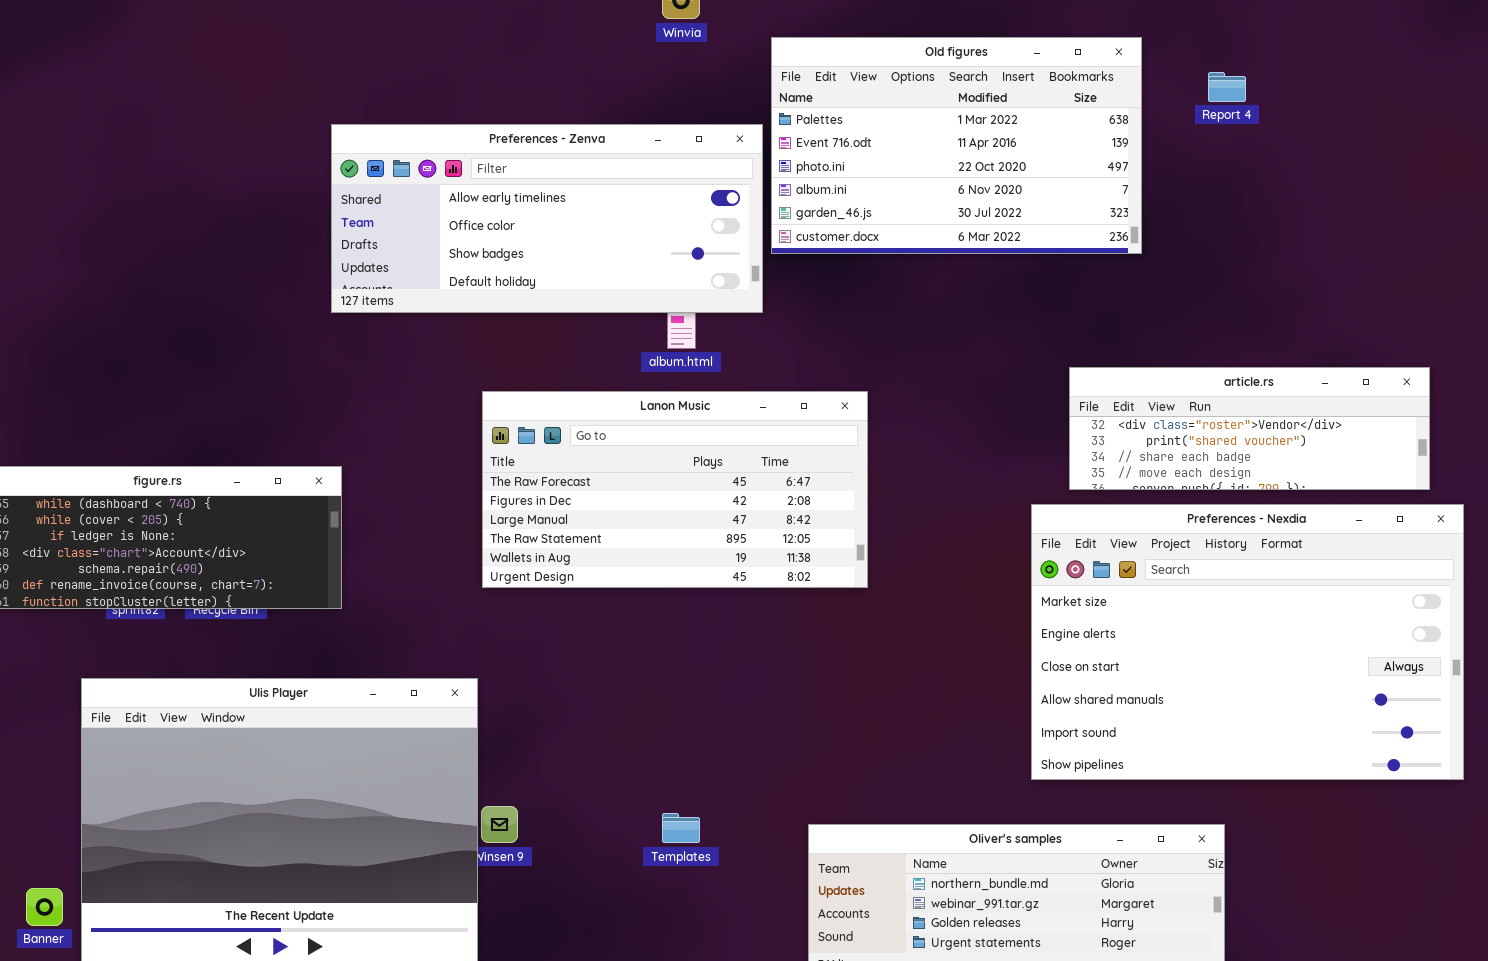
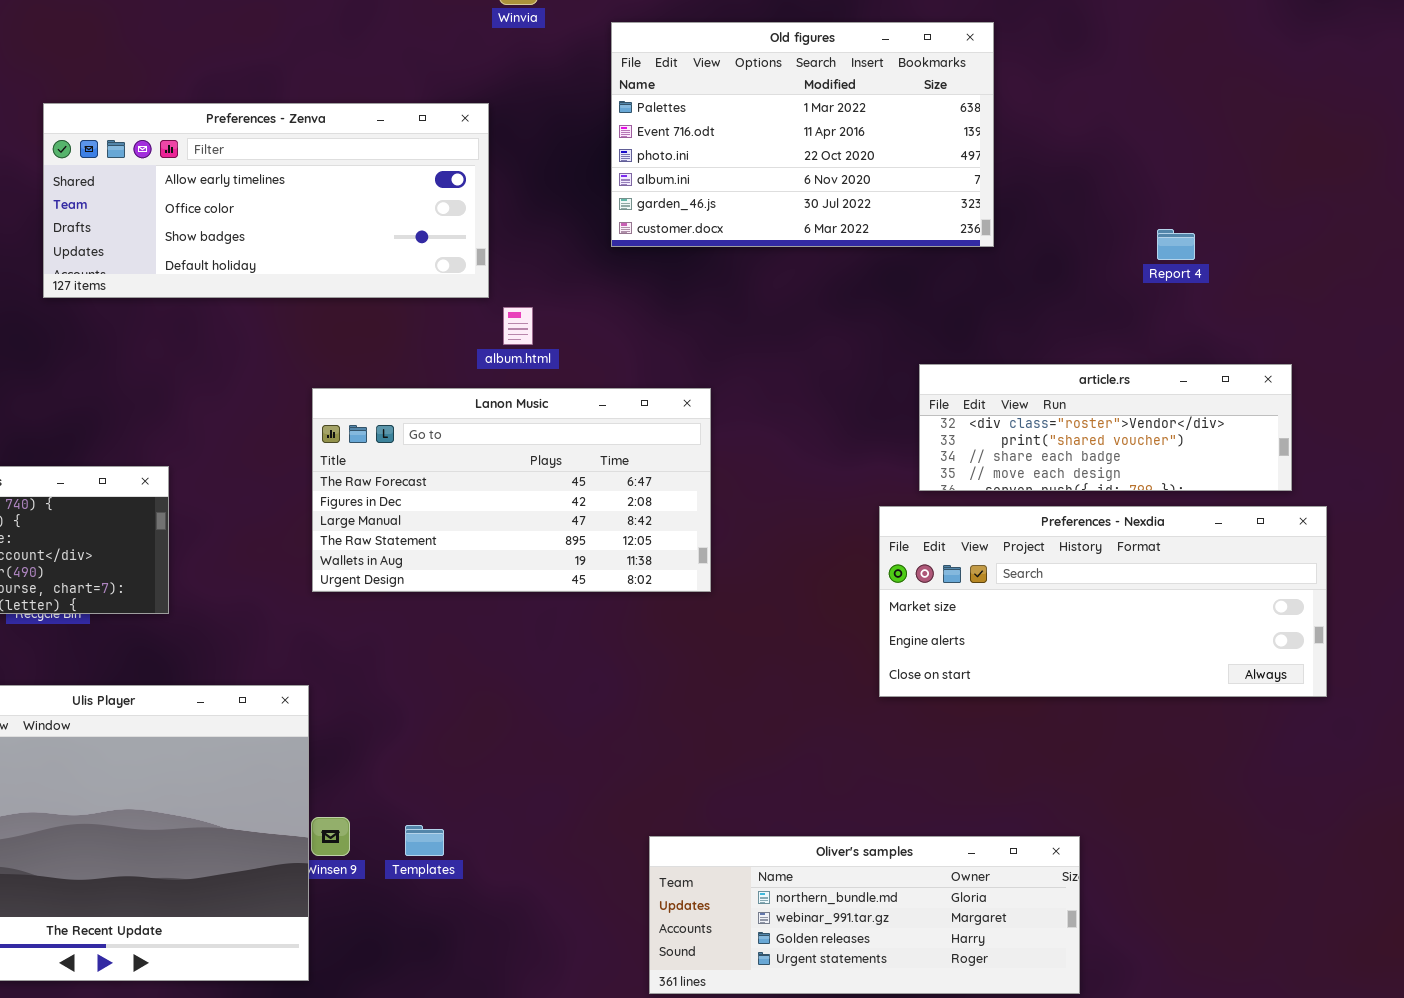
Report 4: [1208,72,1246,102] -> [1157,229,1195,260], moved
Preferences - Zenva: [331,124,763,313] -> [43,103,489,298], moved
Preferences - Nexdia: [1031,504,1464,780] -> [879,506,1327,697], resized
Templates: [662,813,700,843] -> [405,825,444,856], moved

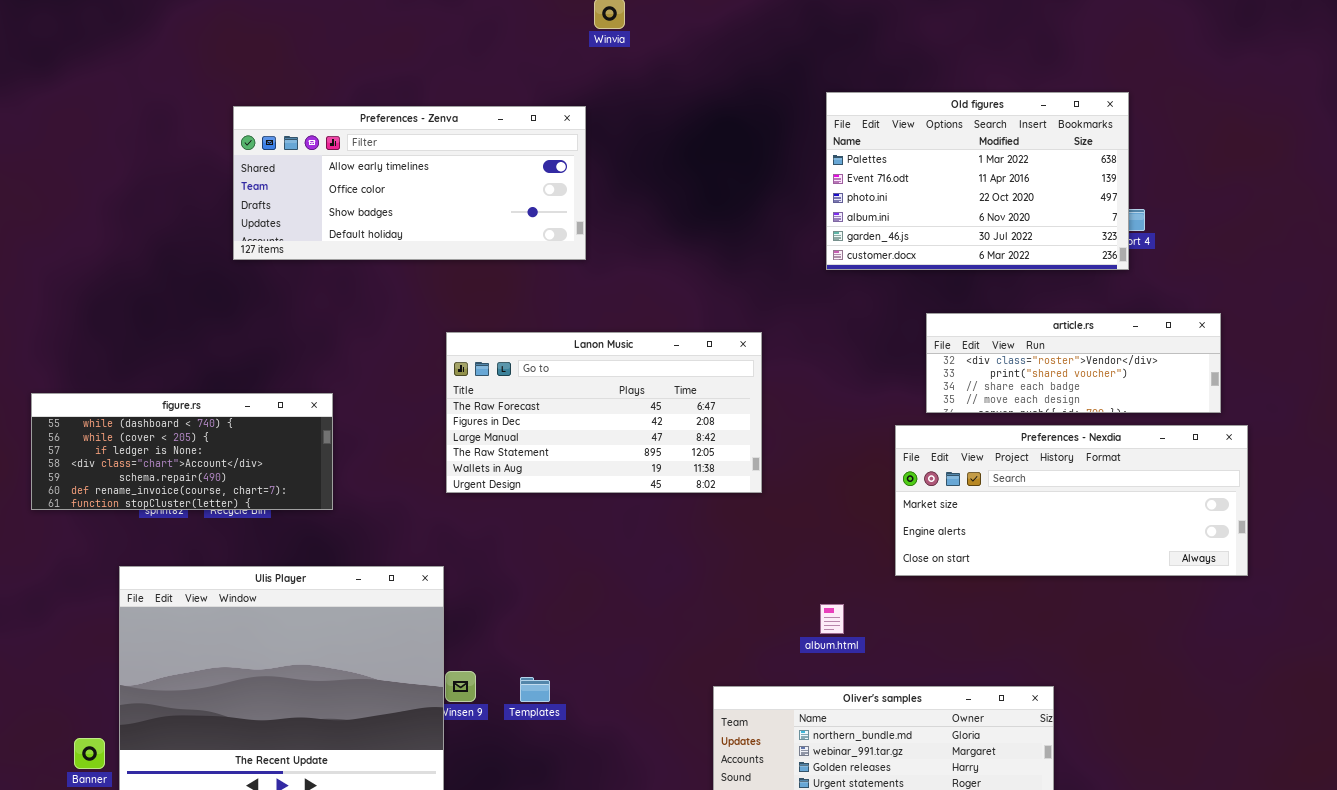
Old figures: [611,22,994,247] -> [826,92,1129,270], moved
album.html: [503,307,533,345] -> [820,604,844,634], moved

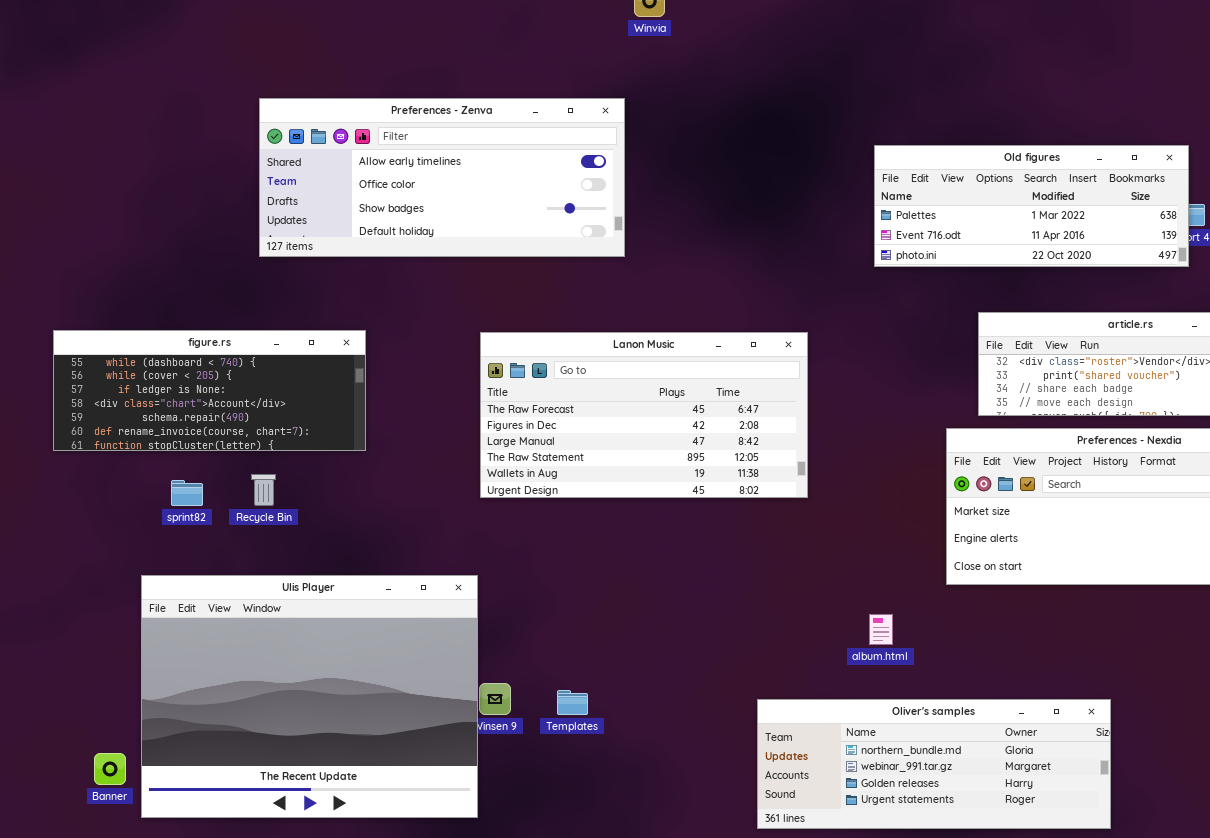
Old figures: [826,92,1129,270] -> [874,145,1189,267], resized
figure.rs: [31,393,333,510] -> [53,330,366,451], moved

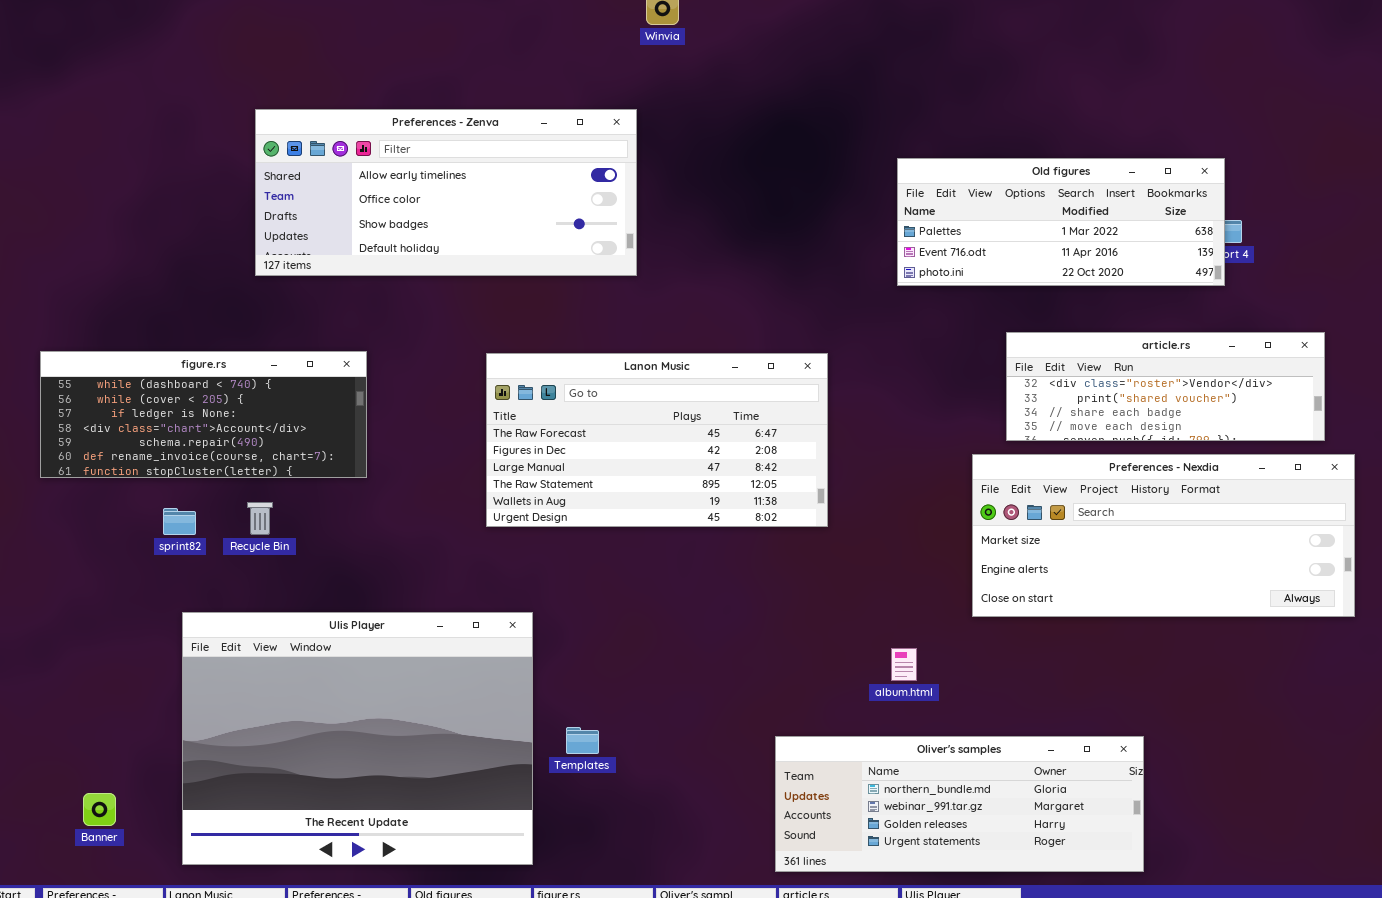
Ulis Player: [141,575,478,818] -> [182,612,533,865], moved

